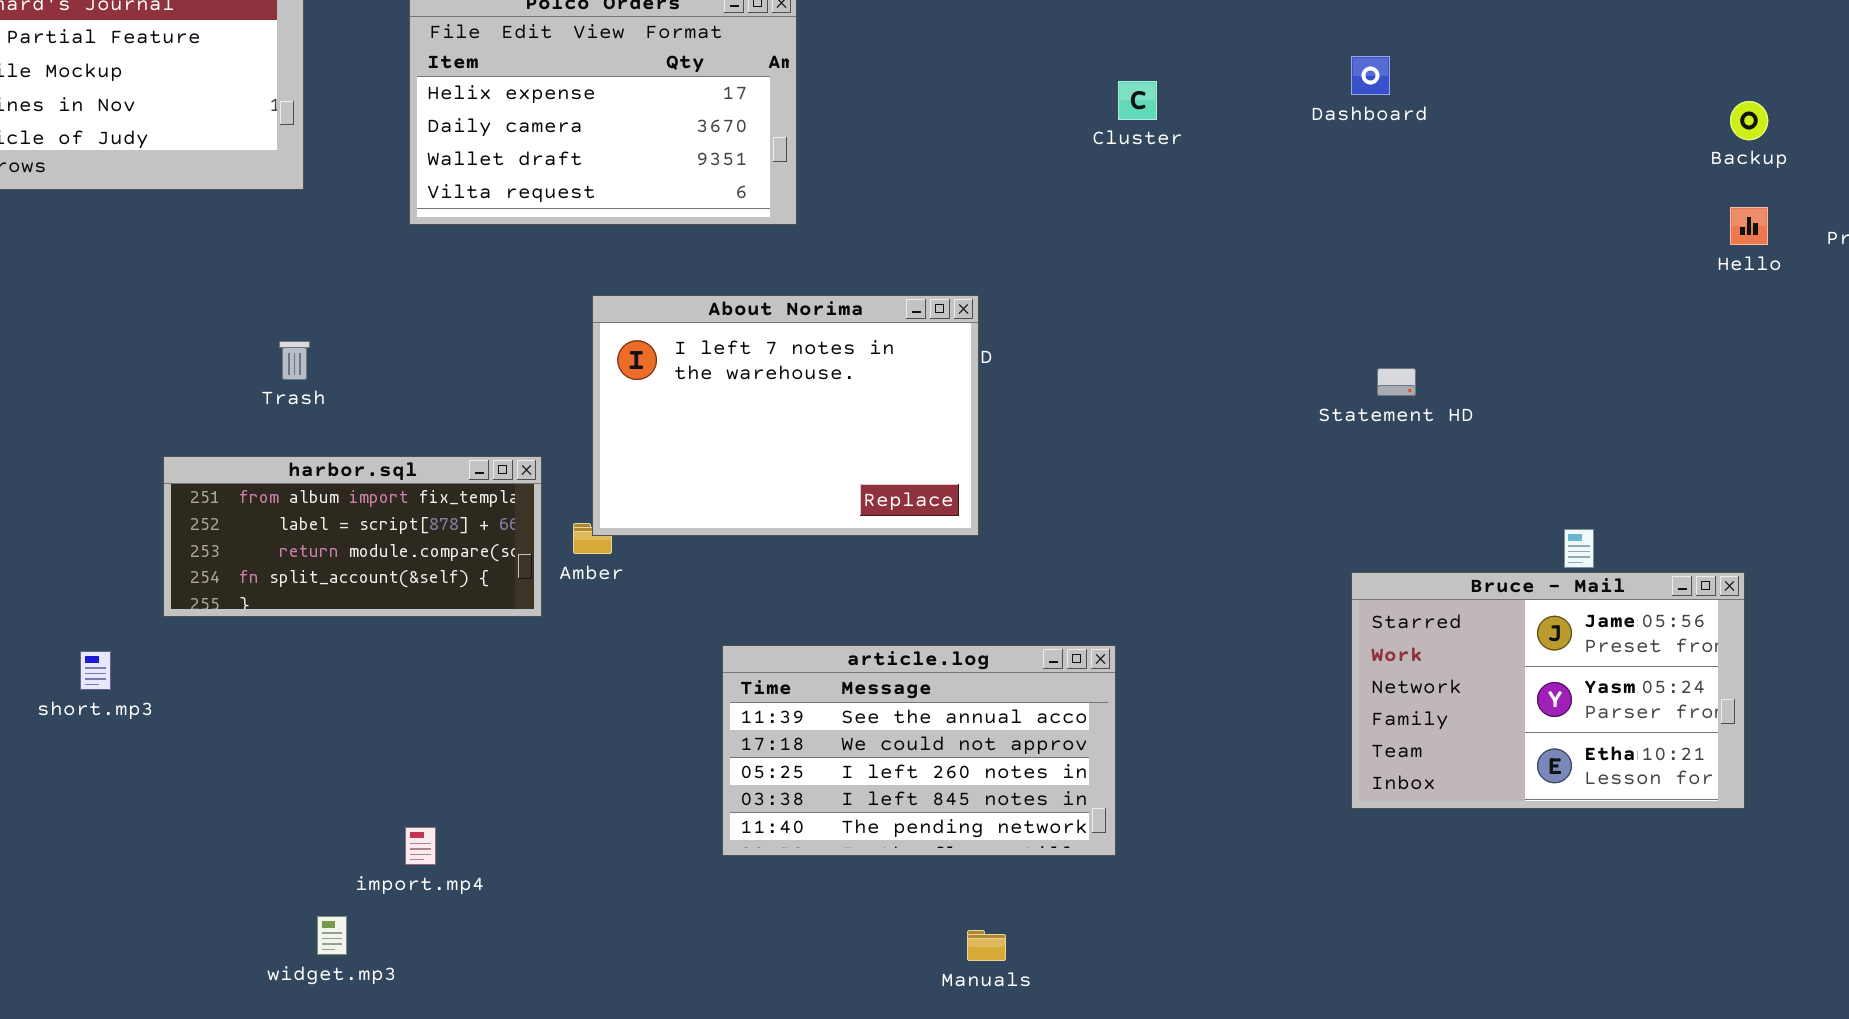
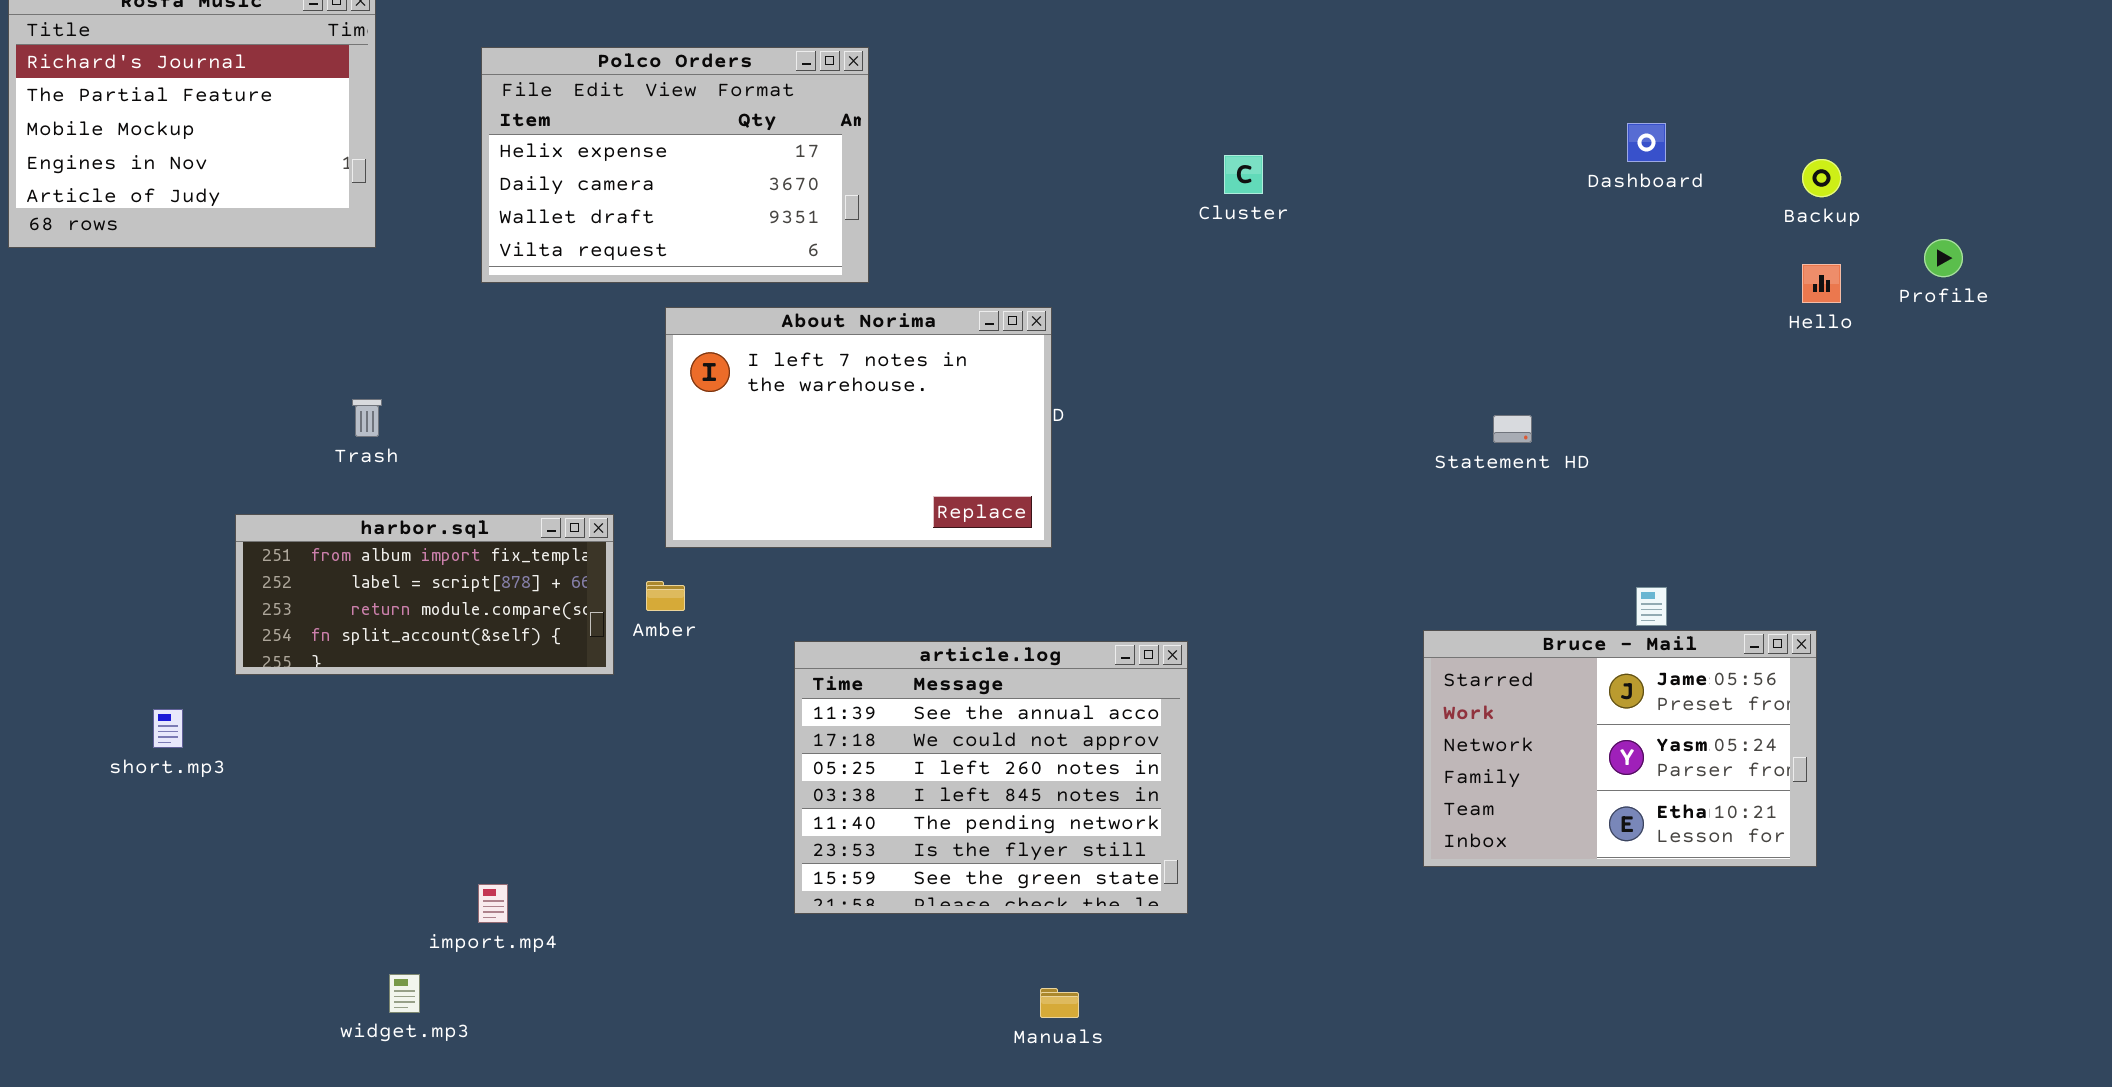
Dashboard: [1351,56,1390,95] -> [1627,123,1666,162], moved
Cluster: [1118,81,1157,120] -> [1224,155,1263,194], moved
About Norima: [592,295,979,536] -> [665,307,1052,548], moved
Statement HD: [1377,368,1416,396] -> [1493,415,1532,443], moved
article.log: [722,645,1116,856] -> [794,641,1188,914], resized

